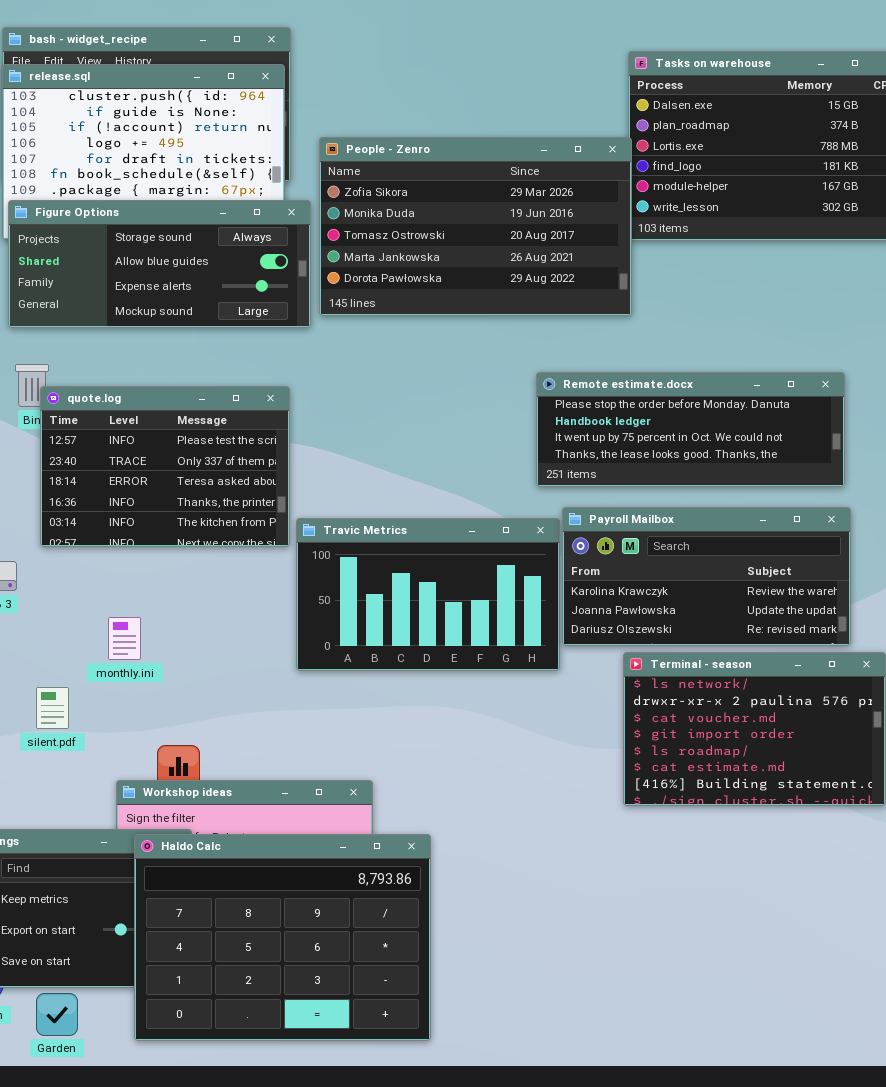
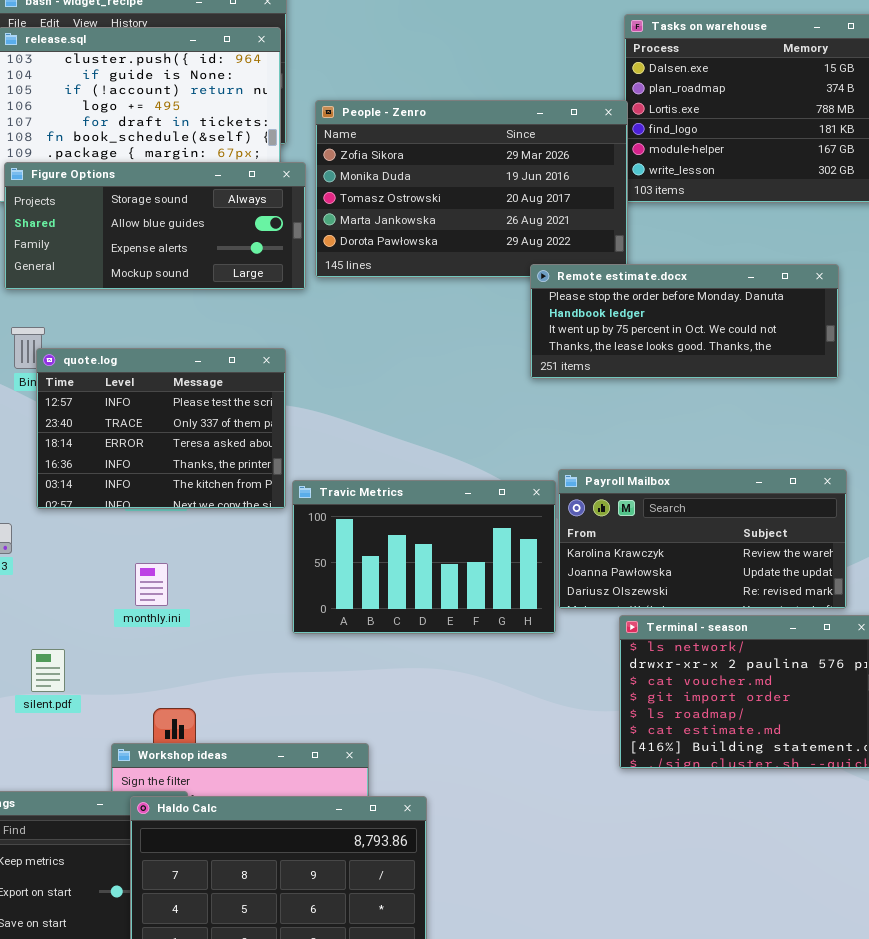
Remote estimate.docx: [536,372,845,487] -> [530,264,839,379], moved
monthly.ini: [108,617,141,660] -> [135,563,168,606], moved

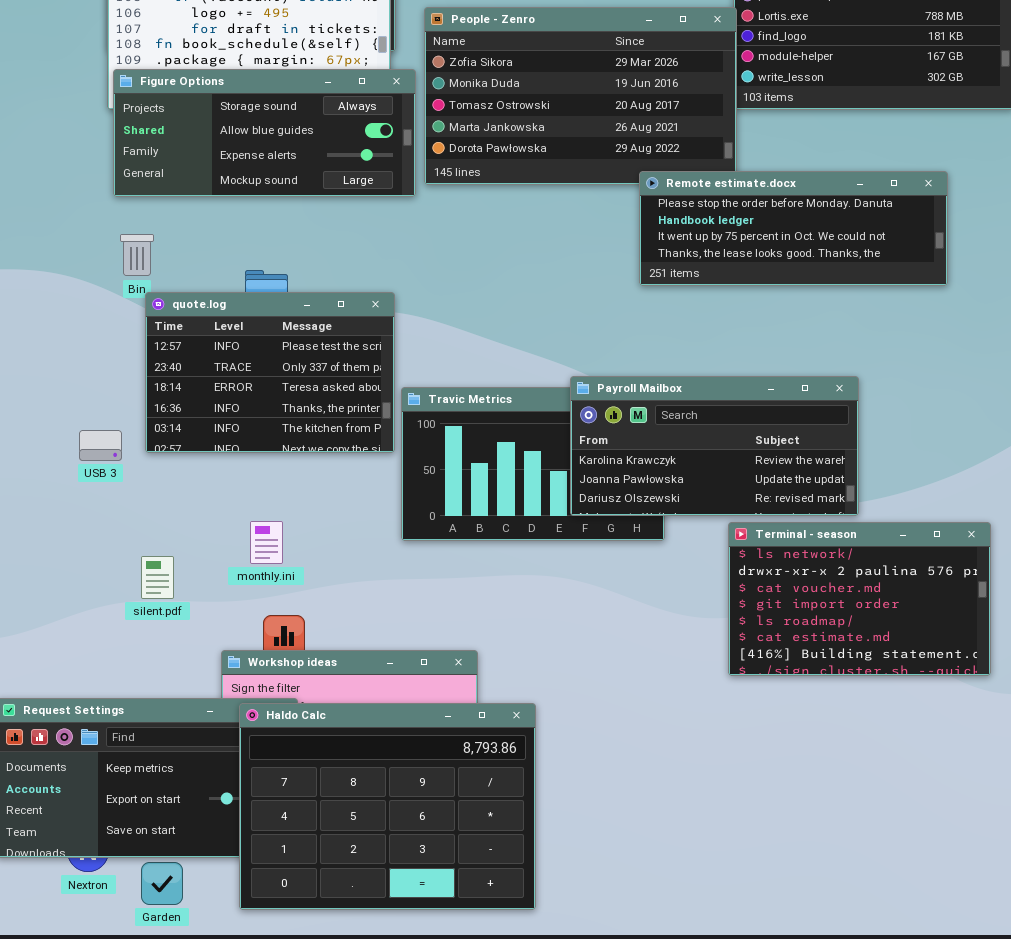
quote.log: [36,348,286,509] -> [145,292,395,453], moved
Payroll Mailbox: [558,469,847,609] -> [570,376,859,516], moved
monthly.ini: [135,563,168,606] -> [250,521,283,564], moved

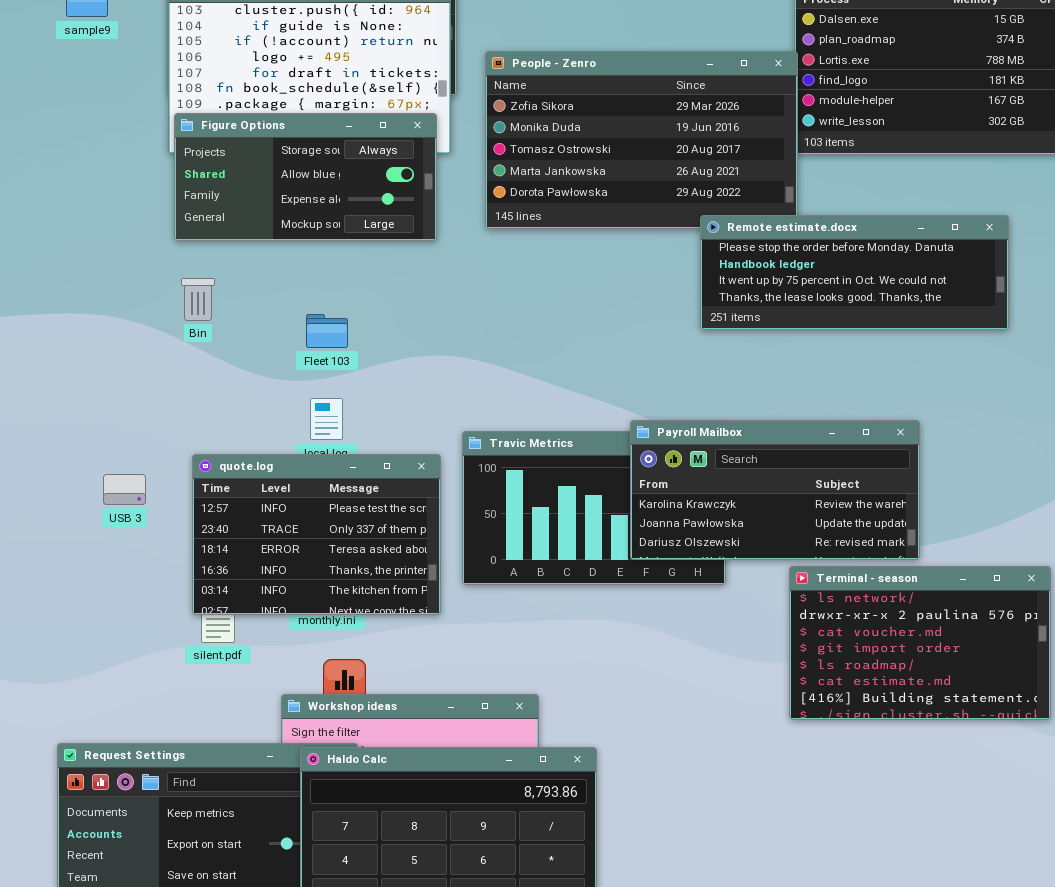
Figure Options: [113,69,416,197] -> [174,113,437,241], resized
quote.log: [145,292,395,453] -> [192,454,441,615], moved
USB 3: [79,430,122,461] -> [103,474,146,505], moved

